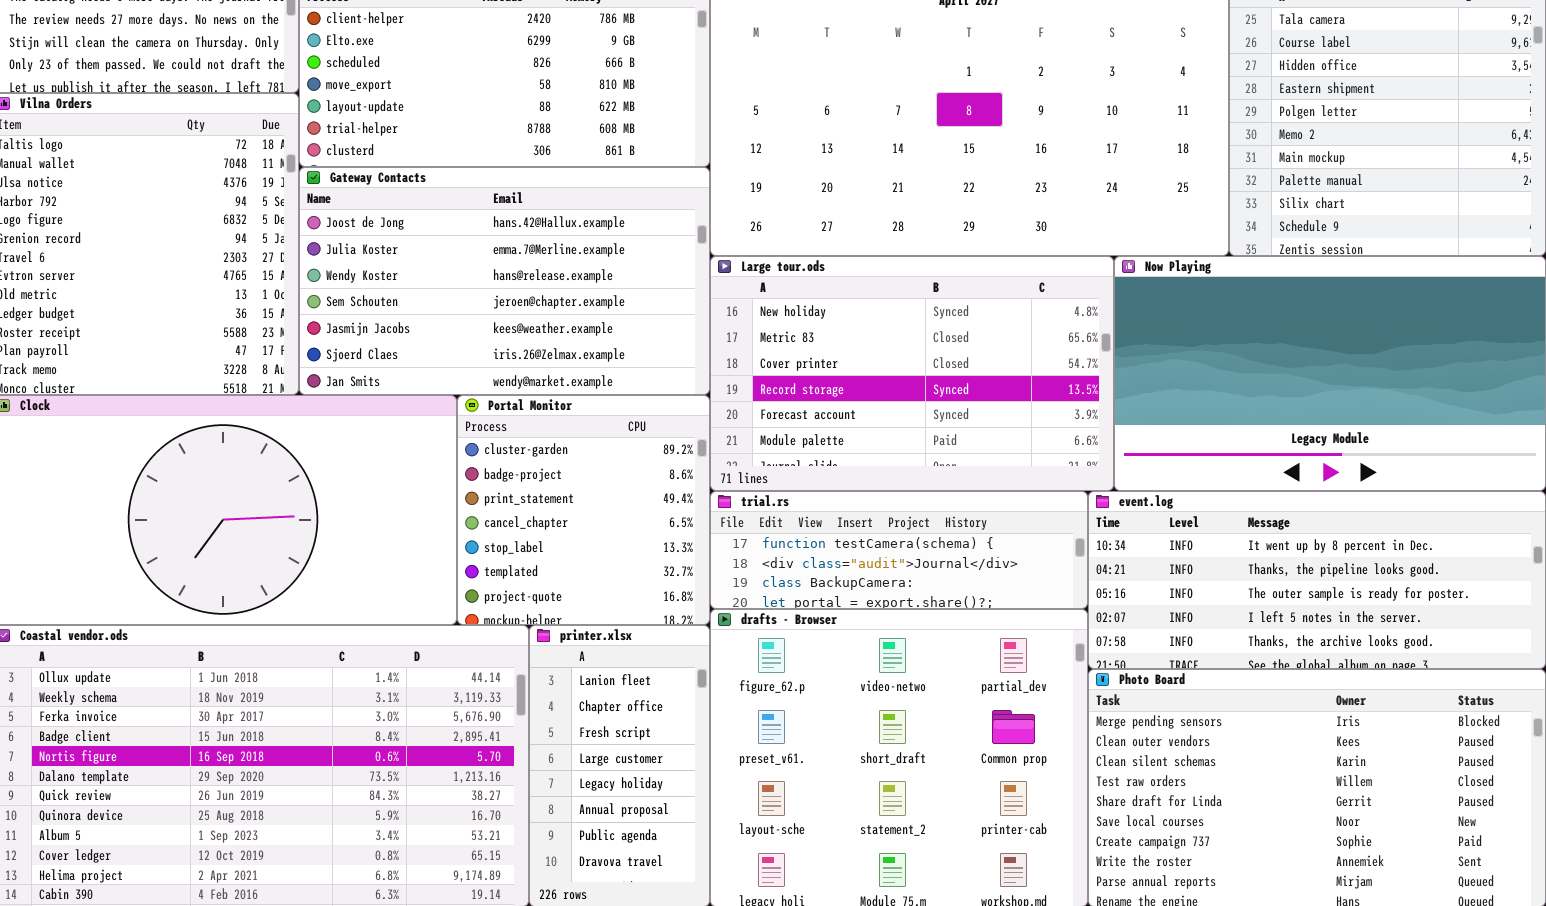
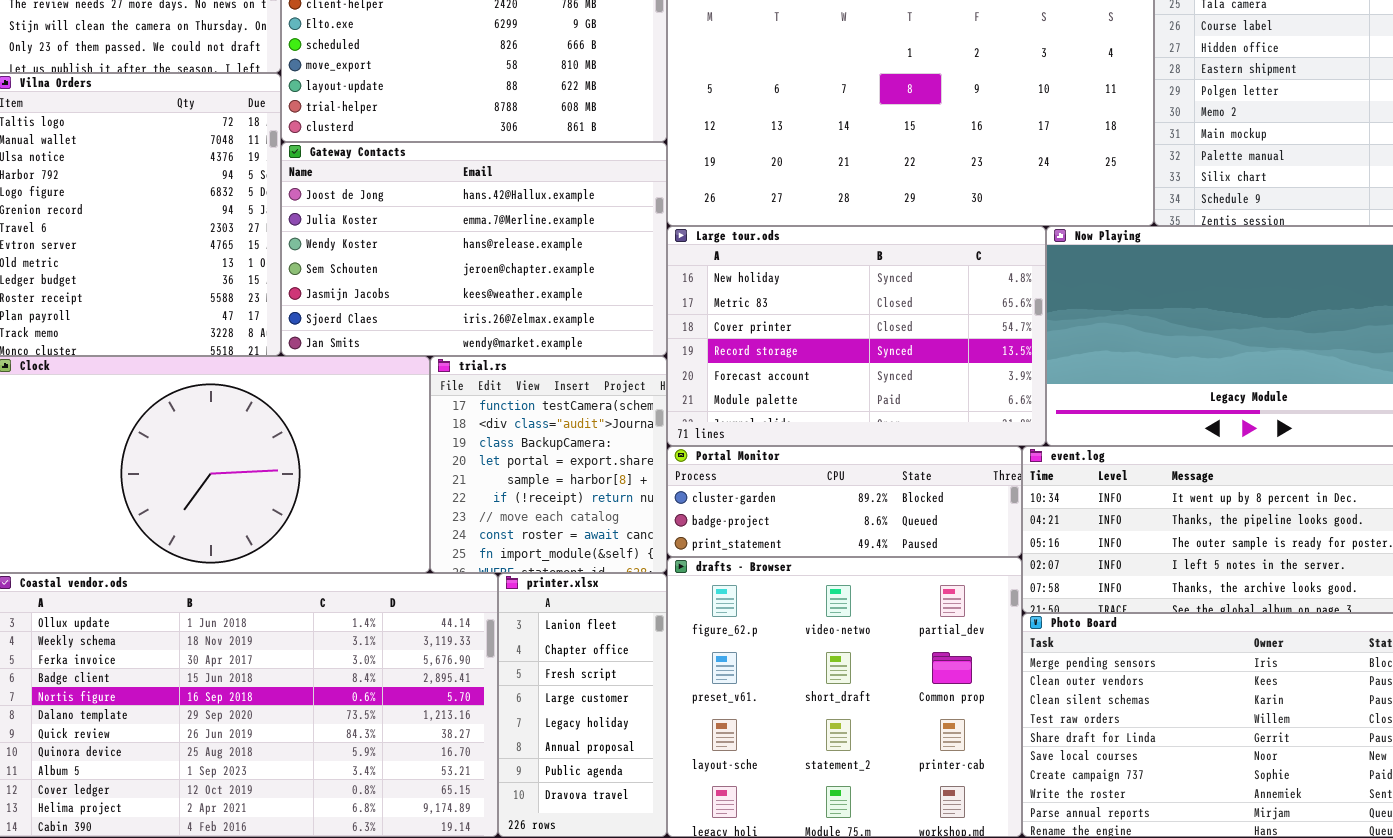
Portal Monitor: [457,395,710,625] -> [667,446,1022,557], moved, resized
trial.rs: [710,491,1088,609] -> [430,356,667,573], moved, resized

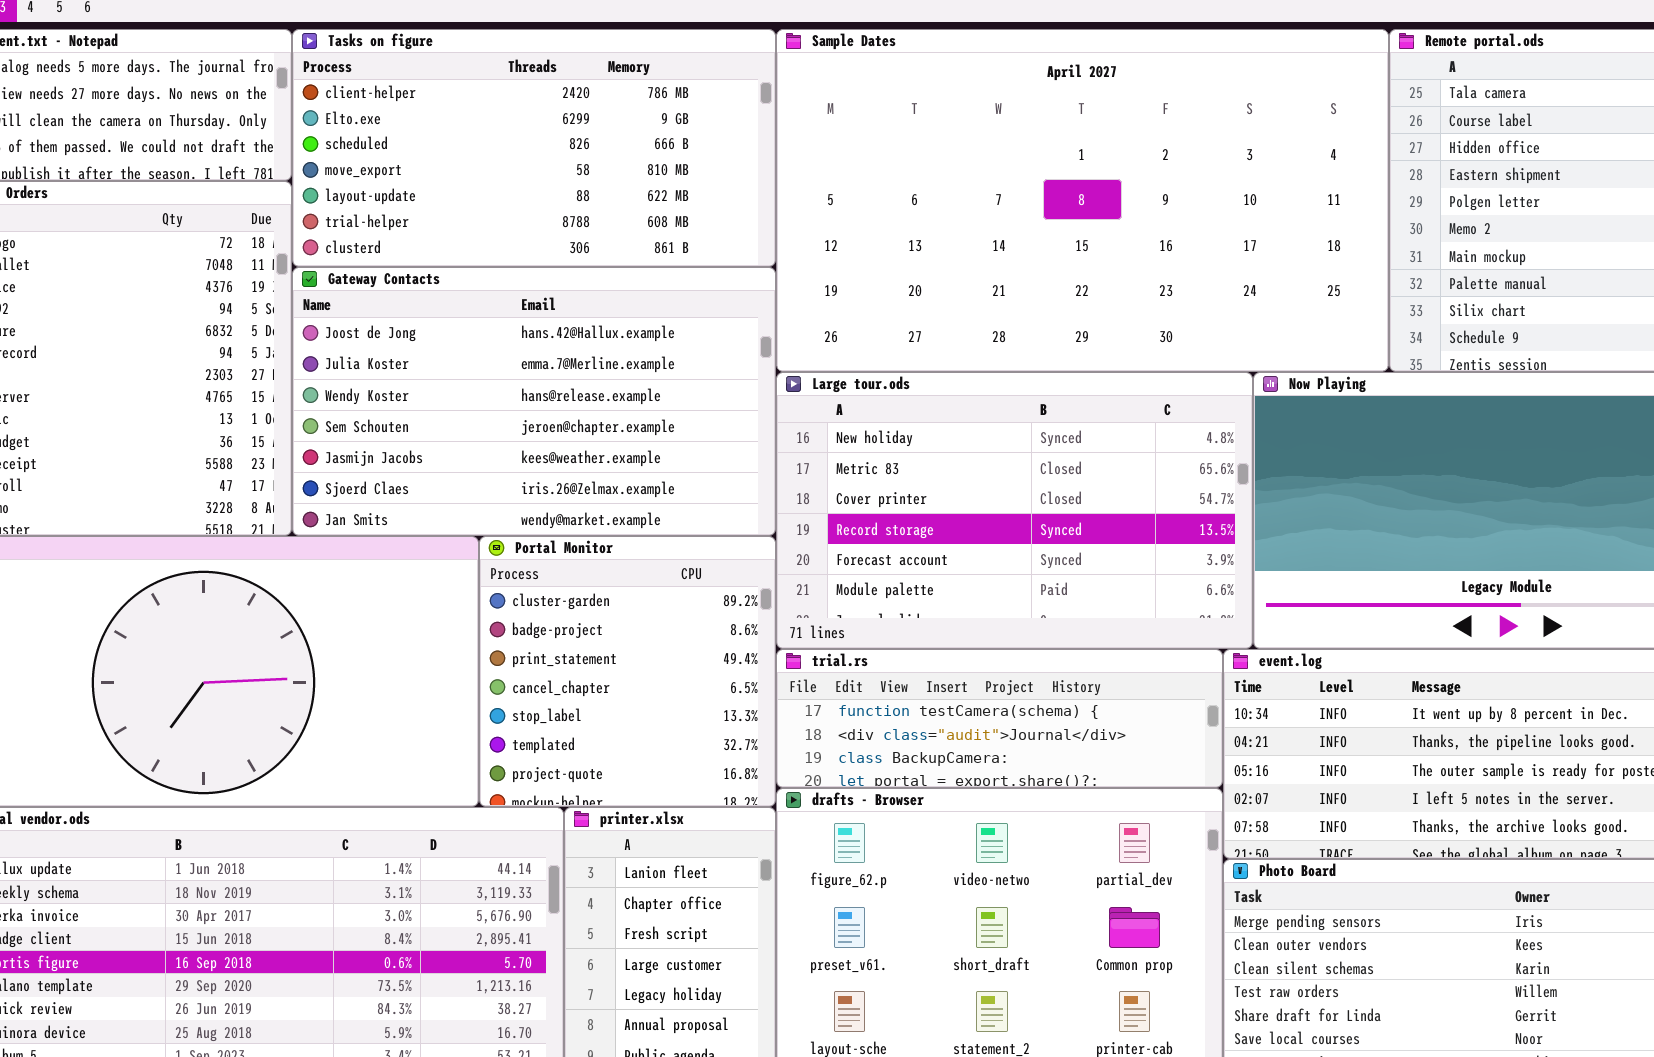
trial.rs: [430,356,667,573] -> [776,649,1223,788], moved, resized
Portal Monitor: [667,446,1022,557] -> [479,536,776,807], moved, resized

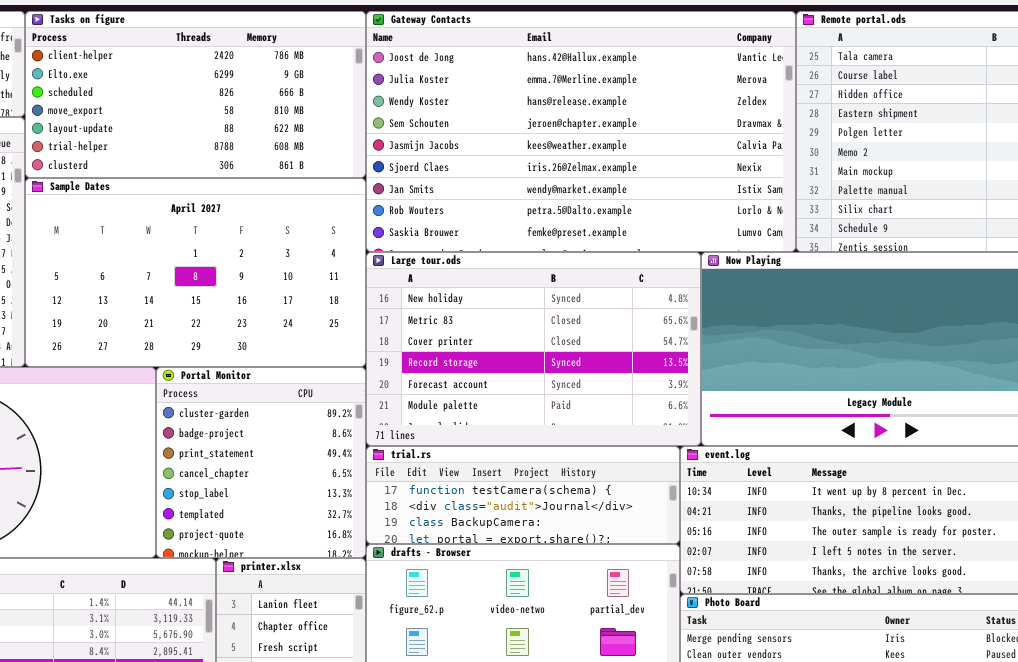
Sample Dates: [776,29,1389,372] -> [25,178,366,367], moved, resized
Gateway Contacts: [292,267,776,536] -> [366,11,796,252], moved, resized

